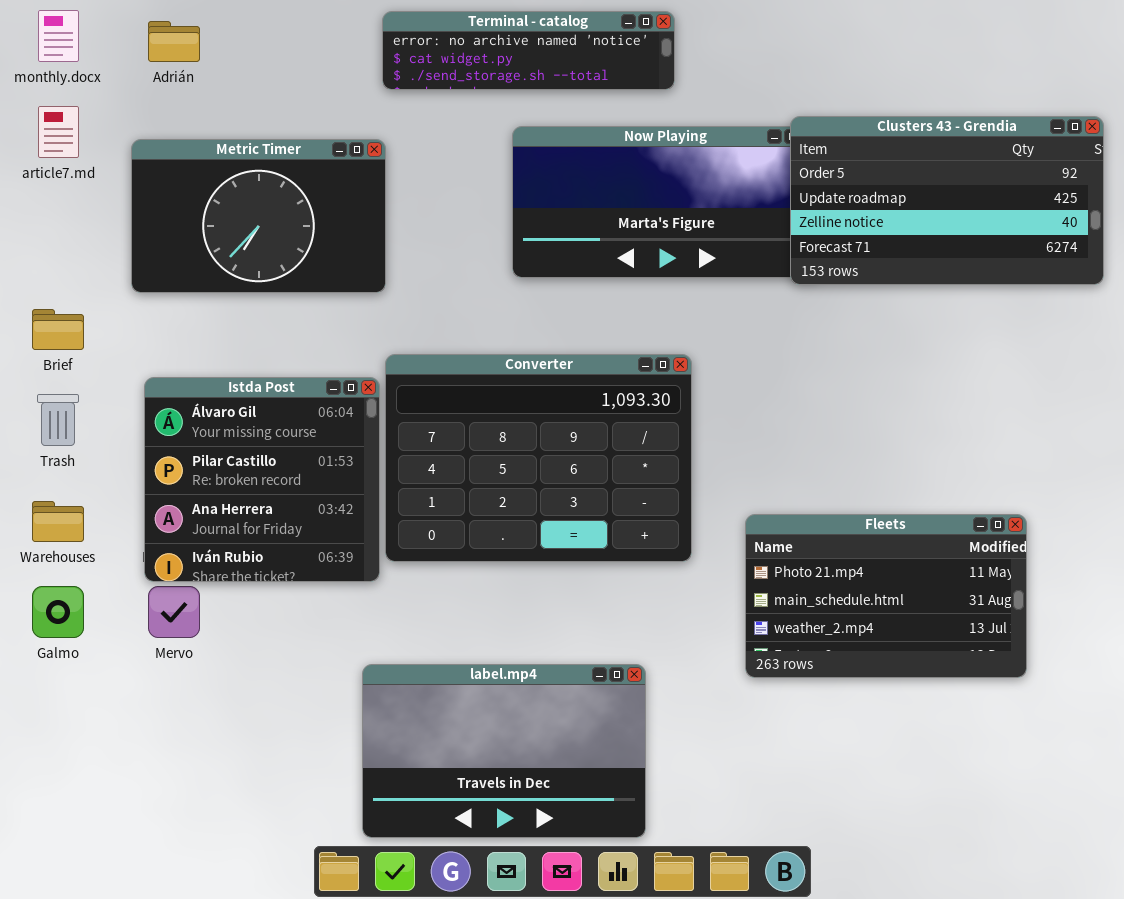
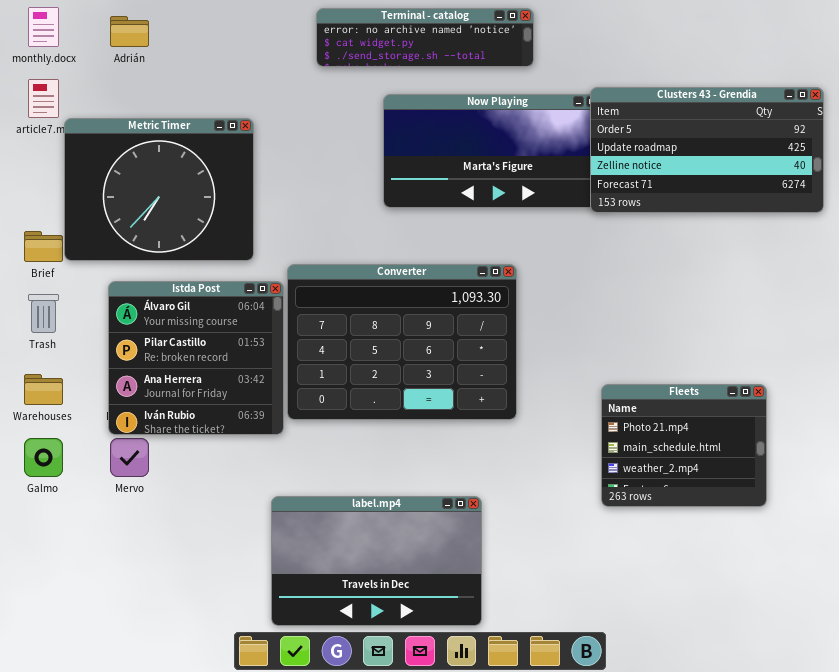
Terminal - catalog: [382,11,675,90] -> [316,8,534,67], moved
Metric Timer: [131,139,386,293] -> [64,118,254,261], moved, resized
Fleets: [745,514,1027,678] -> [601,384,767,507], resized

